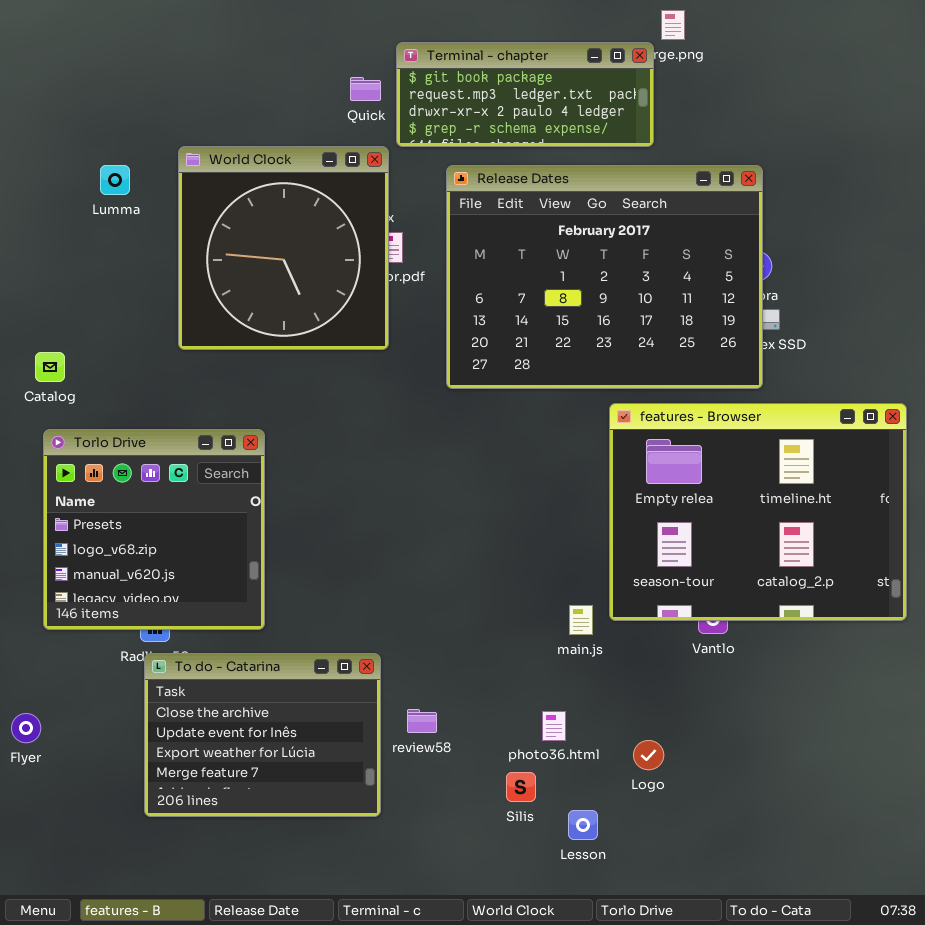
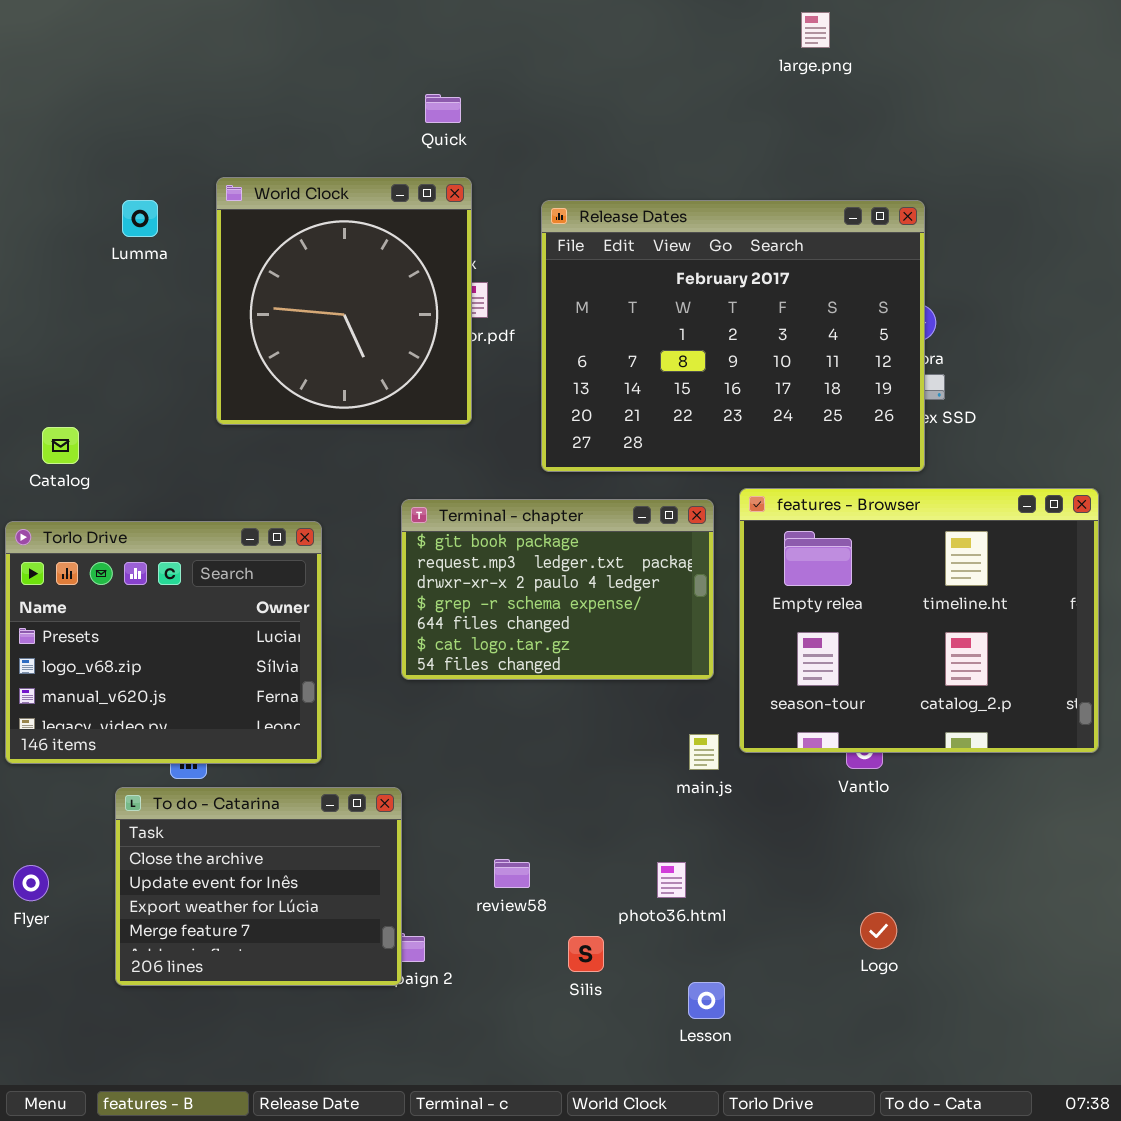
Terminal - chapter: [396,42,654,147] -> [401,499,714,680], moved, resized
Torlo Drive: [43,429,265,630] -> [5,521,322,764], resized
To do - Catarina: [144,653,381,817] -> [115,787,402,986], moved
Logo: [633,740,664,770] -> [860,912,897,949], moved
Silis: [506,772,536,802] -> [568,936,604,972], moved

